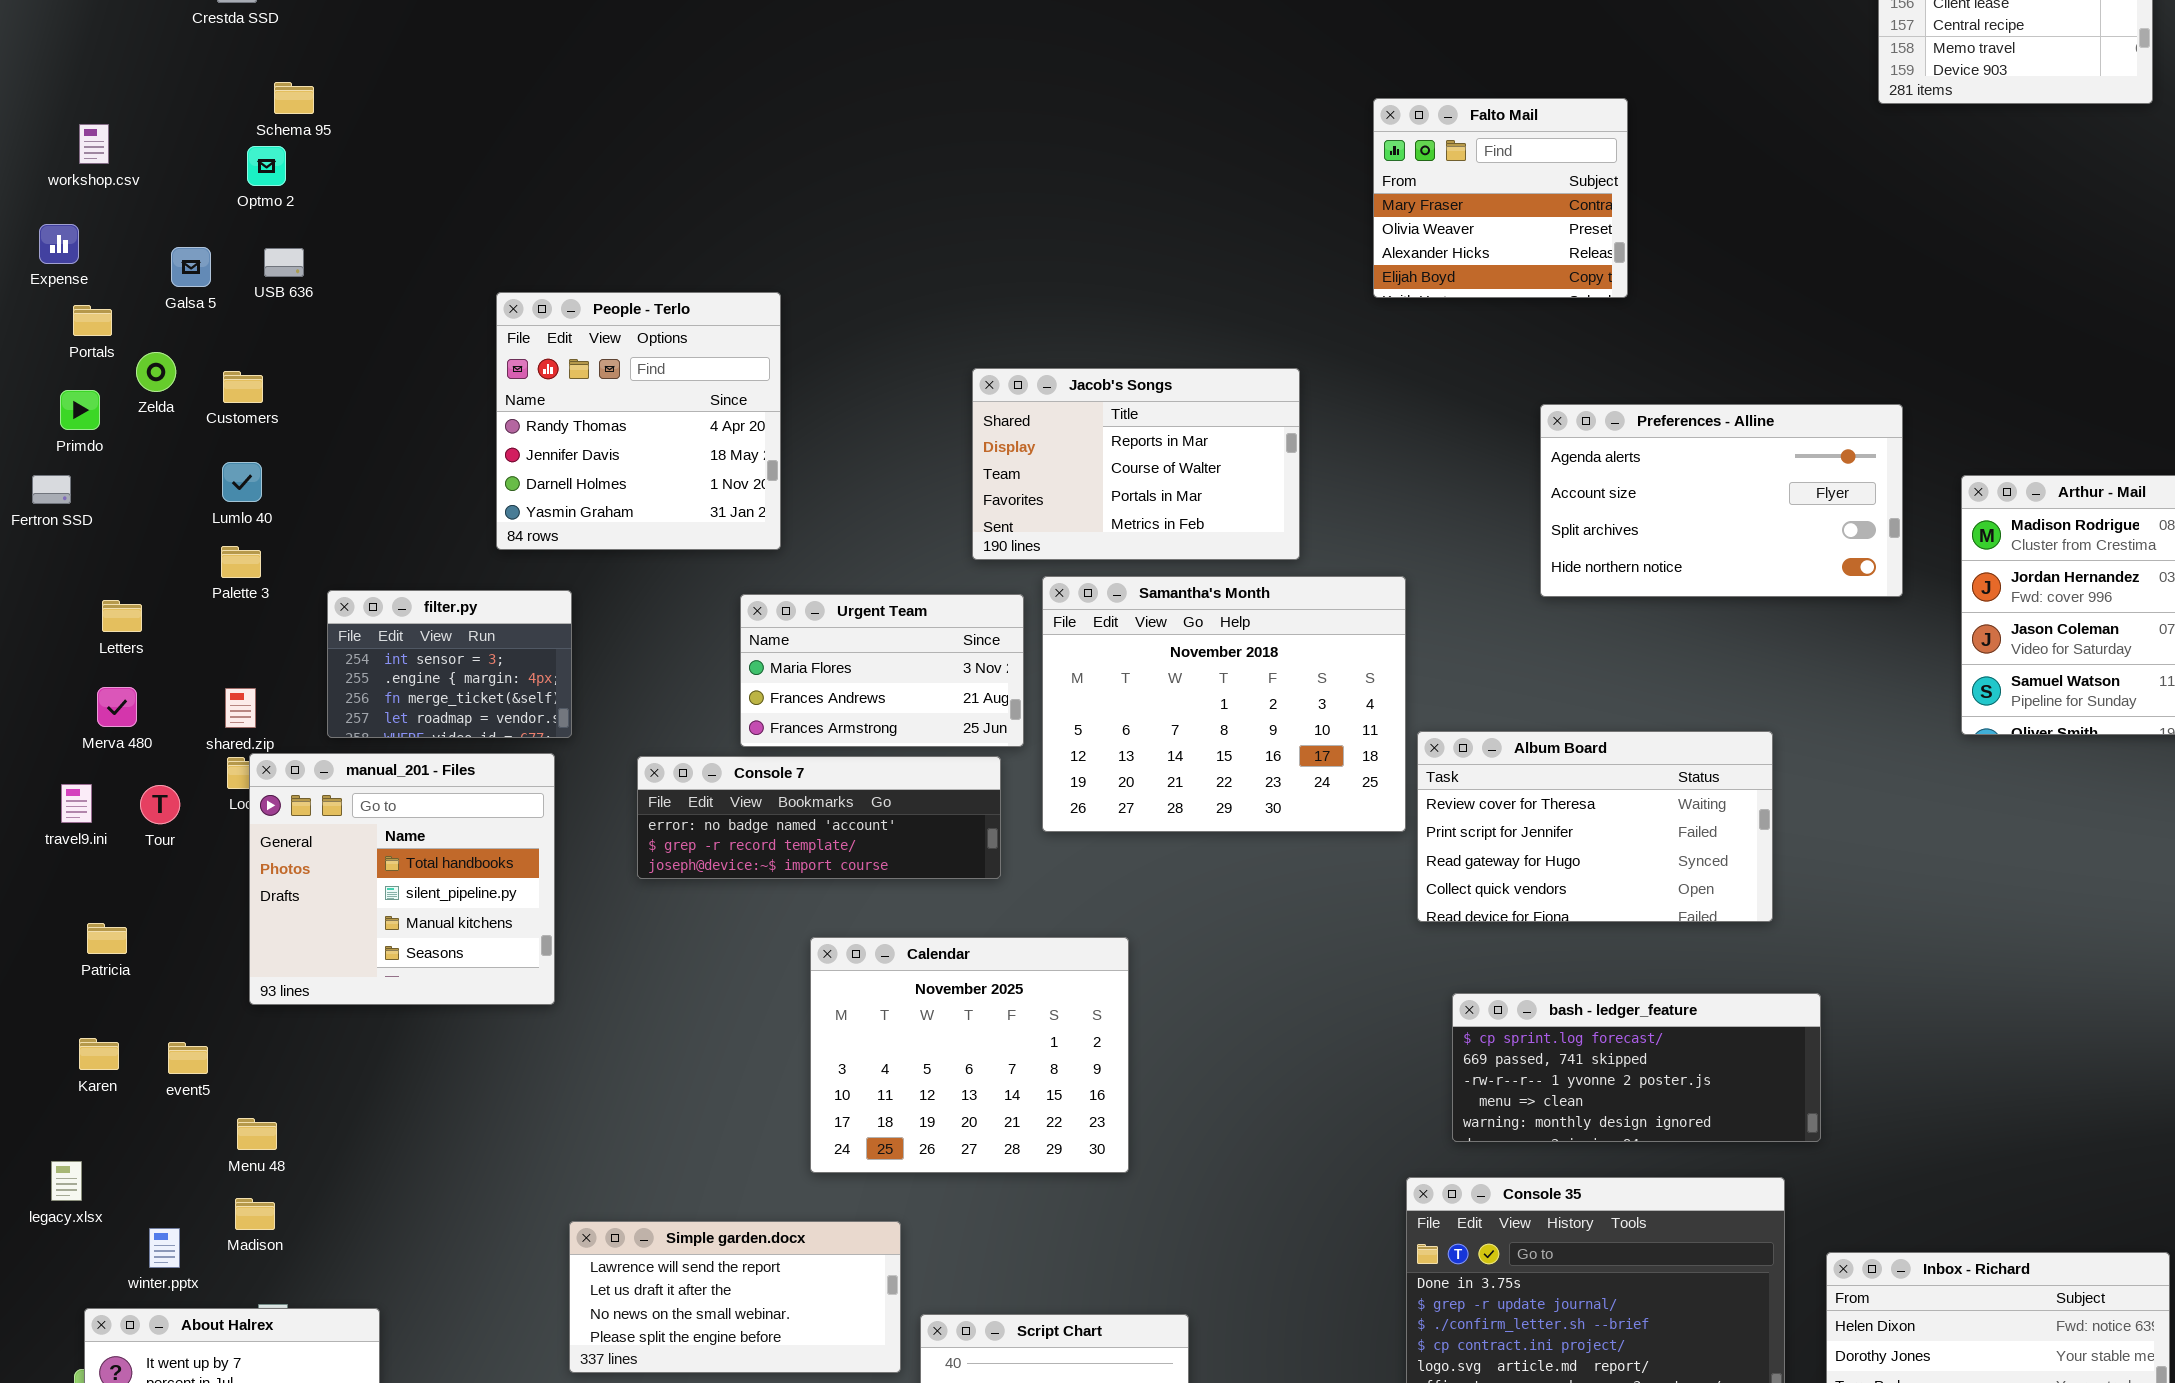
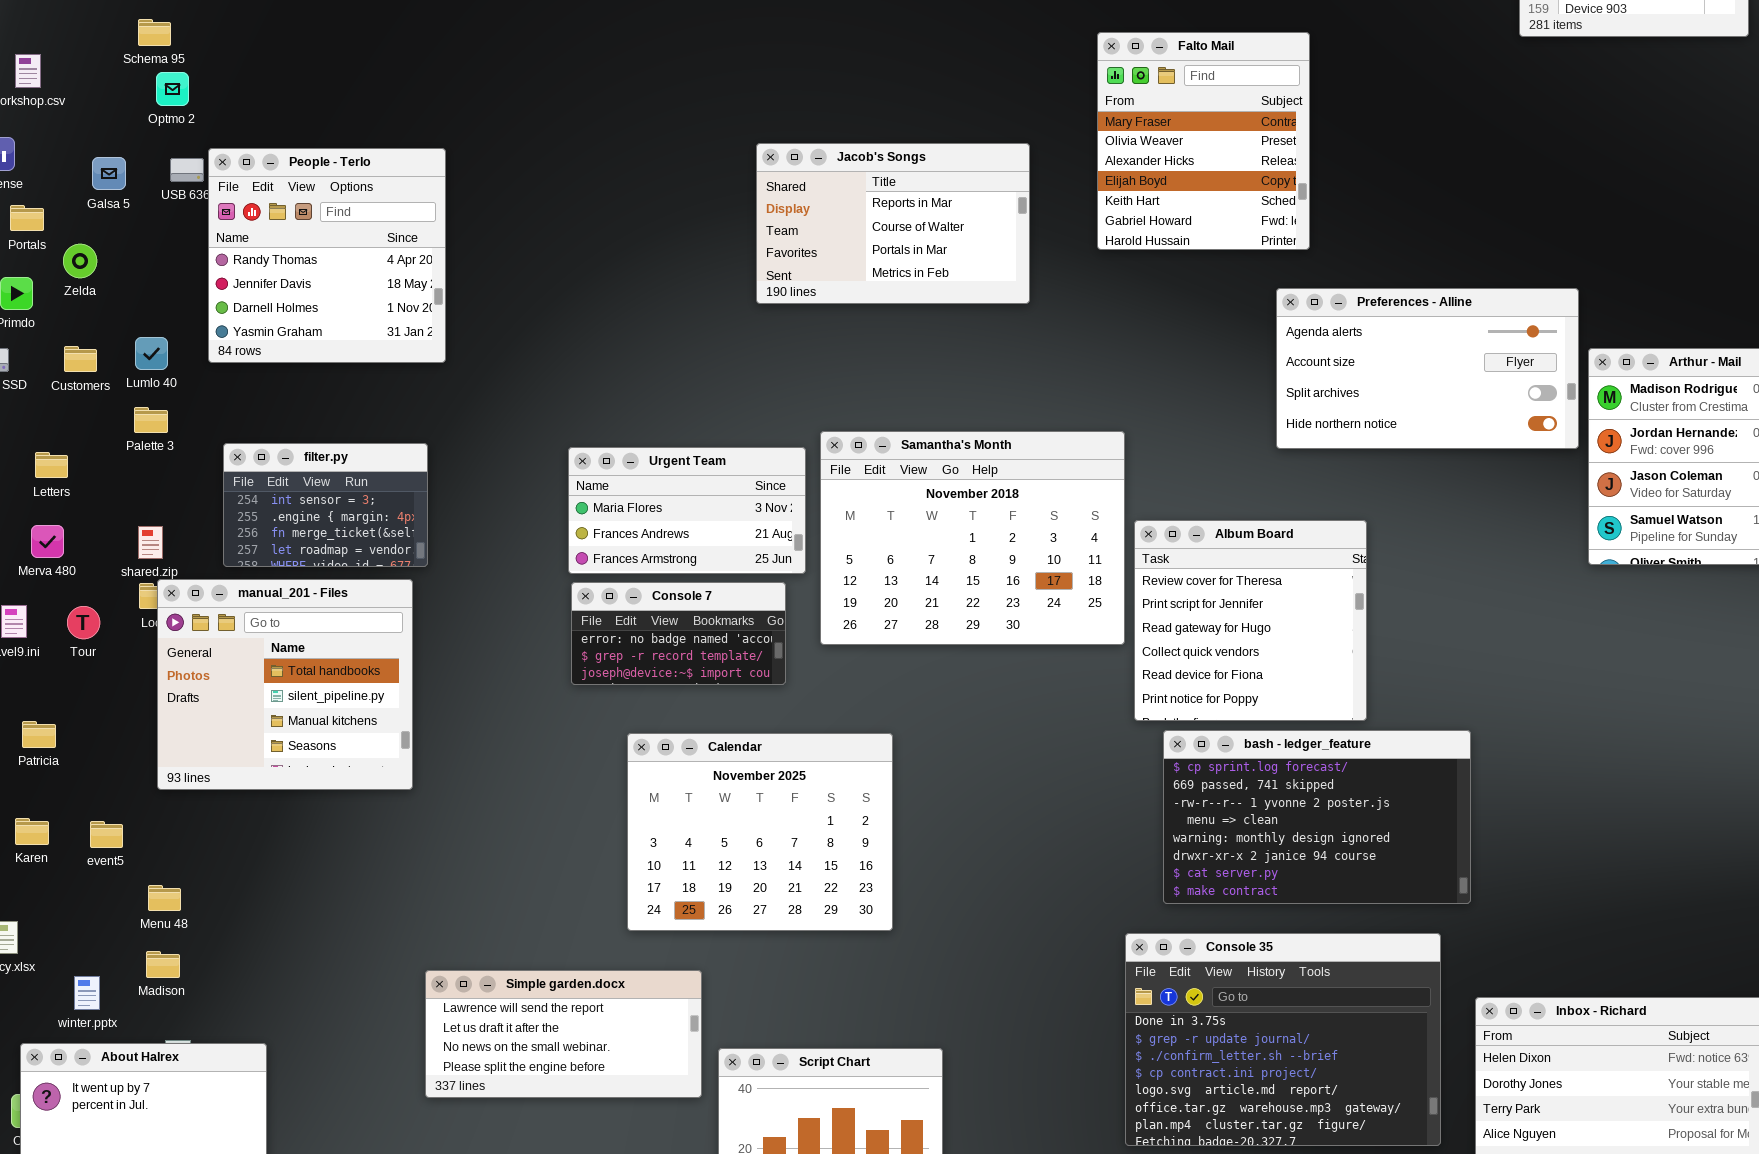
Schema 95: [274,82,314,114] -> [138,19,171,46], moved
Falto Mail: [1373,98,1628,298] -> [1097,32,1310,250], resized
People - Terlo: [496,292,781,550] -> [208,148,446,363], moved
Jacob's Songs: [972,368,1300,560] -> [756,143,1030,304], moved
Customers: [223,371,263,403] -> [64,346,97,372], moved
Preferences - Alline: [1540,404,1903,597] -> [1276,288,1579,449], moved
Album Board: [1417,731,1773,922] -> [1134,520,1367,721], resized
Console 7: [637,756,1001,879] -> [571,582,786,685], resized
bash - ledger_feature: [1452,993,1821,1142] -> [1163,730,1471,904], resized

